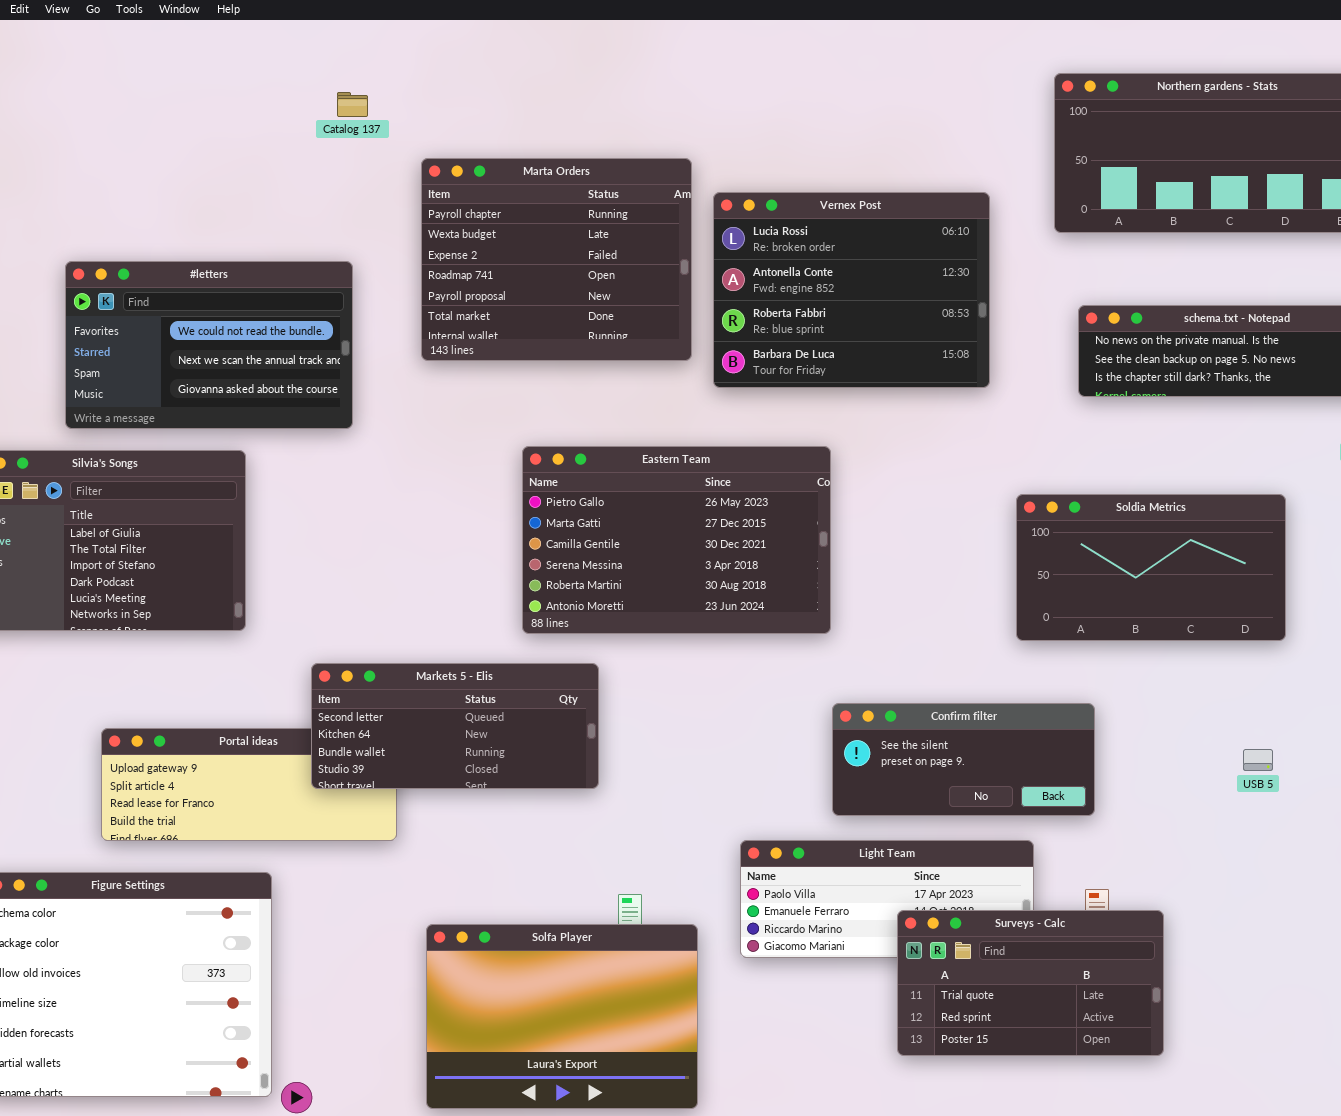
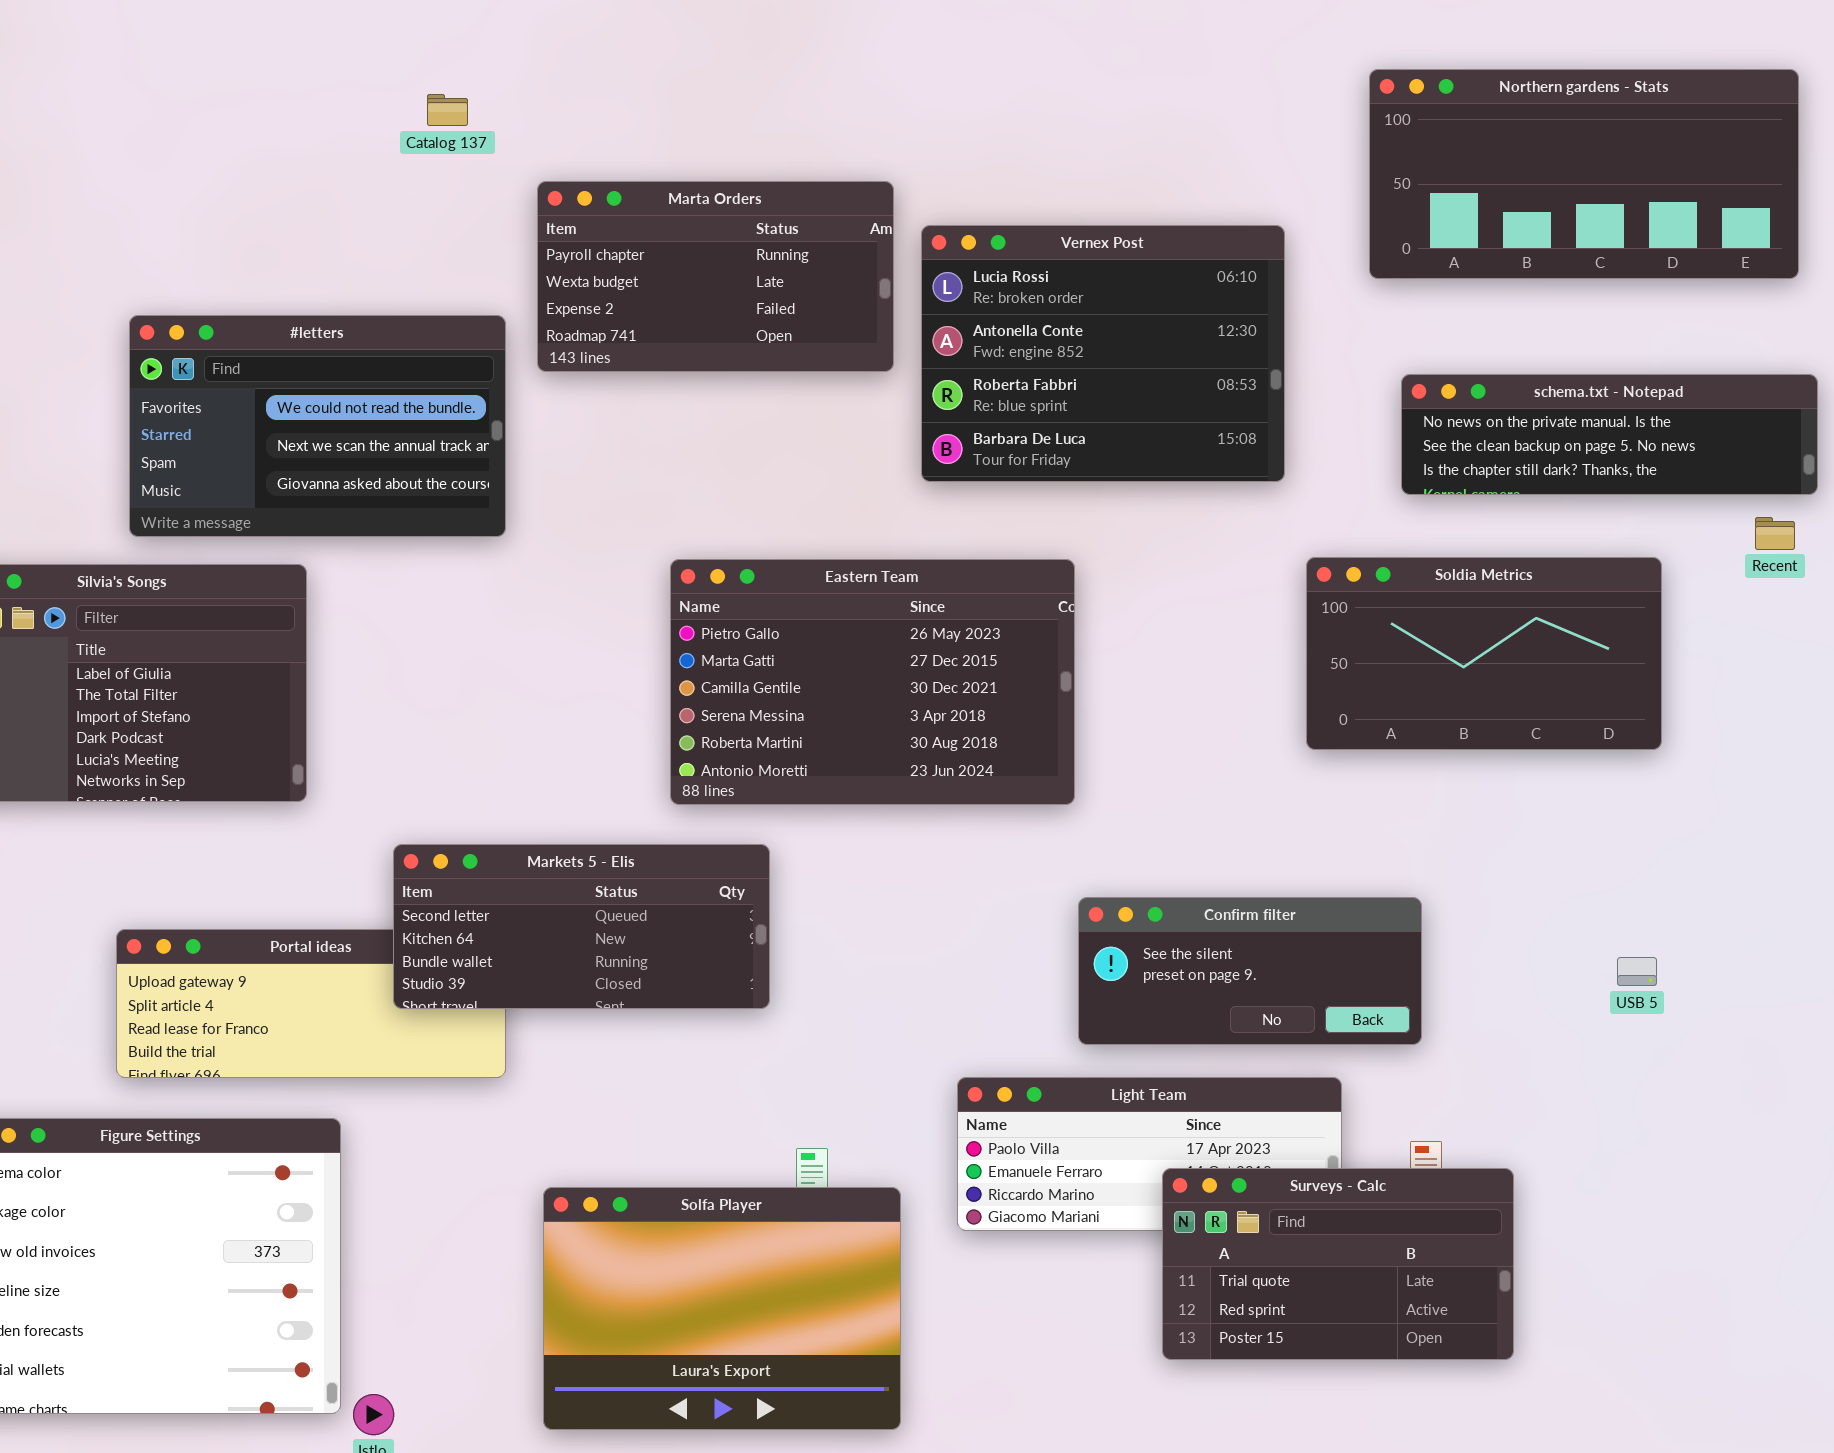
Marta Orders: [421,158,692,361] -> [537,181,894,372], resized
#letters: [65,261,353,429] -> [129,315,506,537], moved
Soldia Metrics: [1016,494,1286,641] -> [1306,557,1662,750], moved

